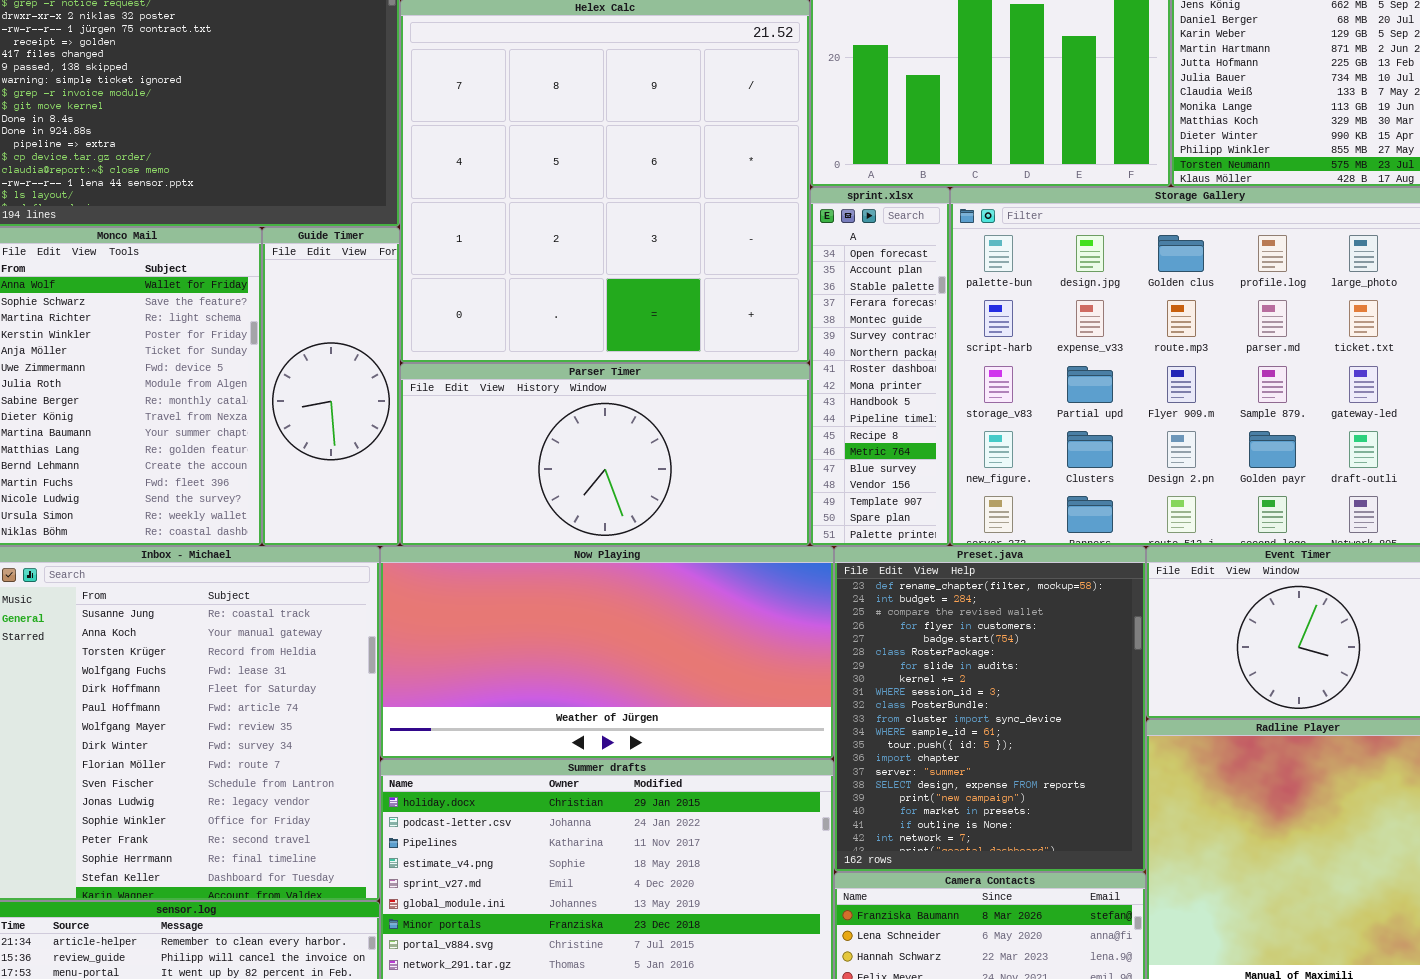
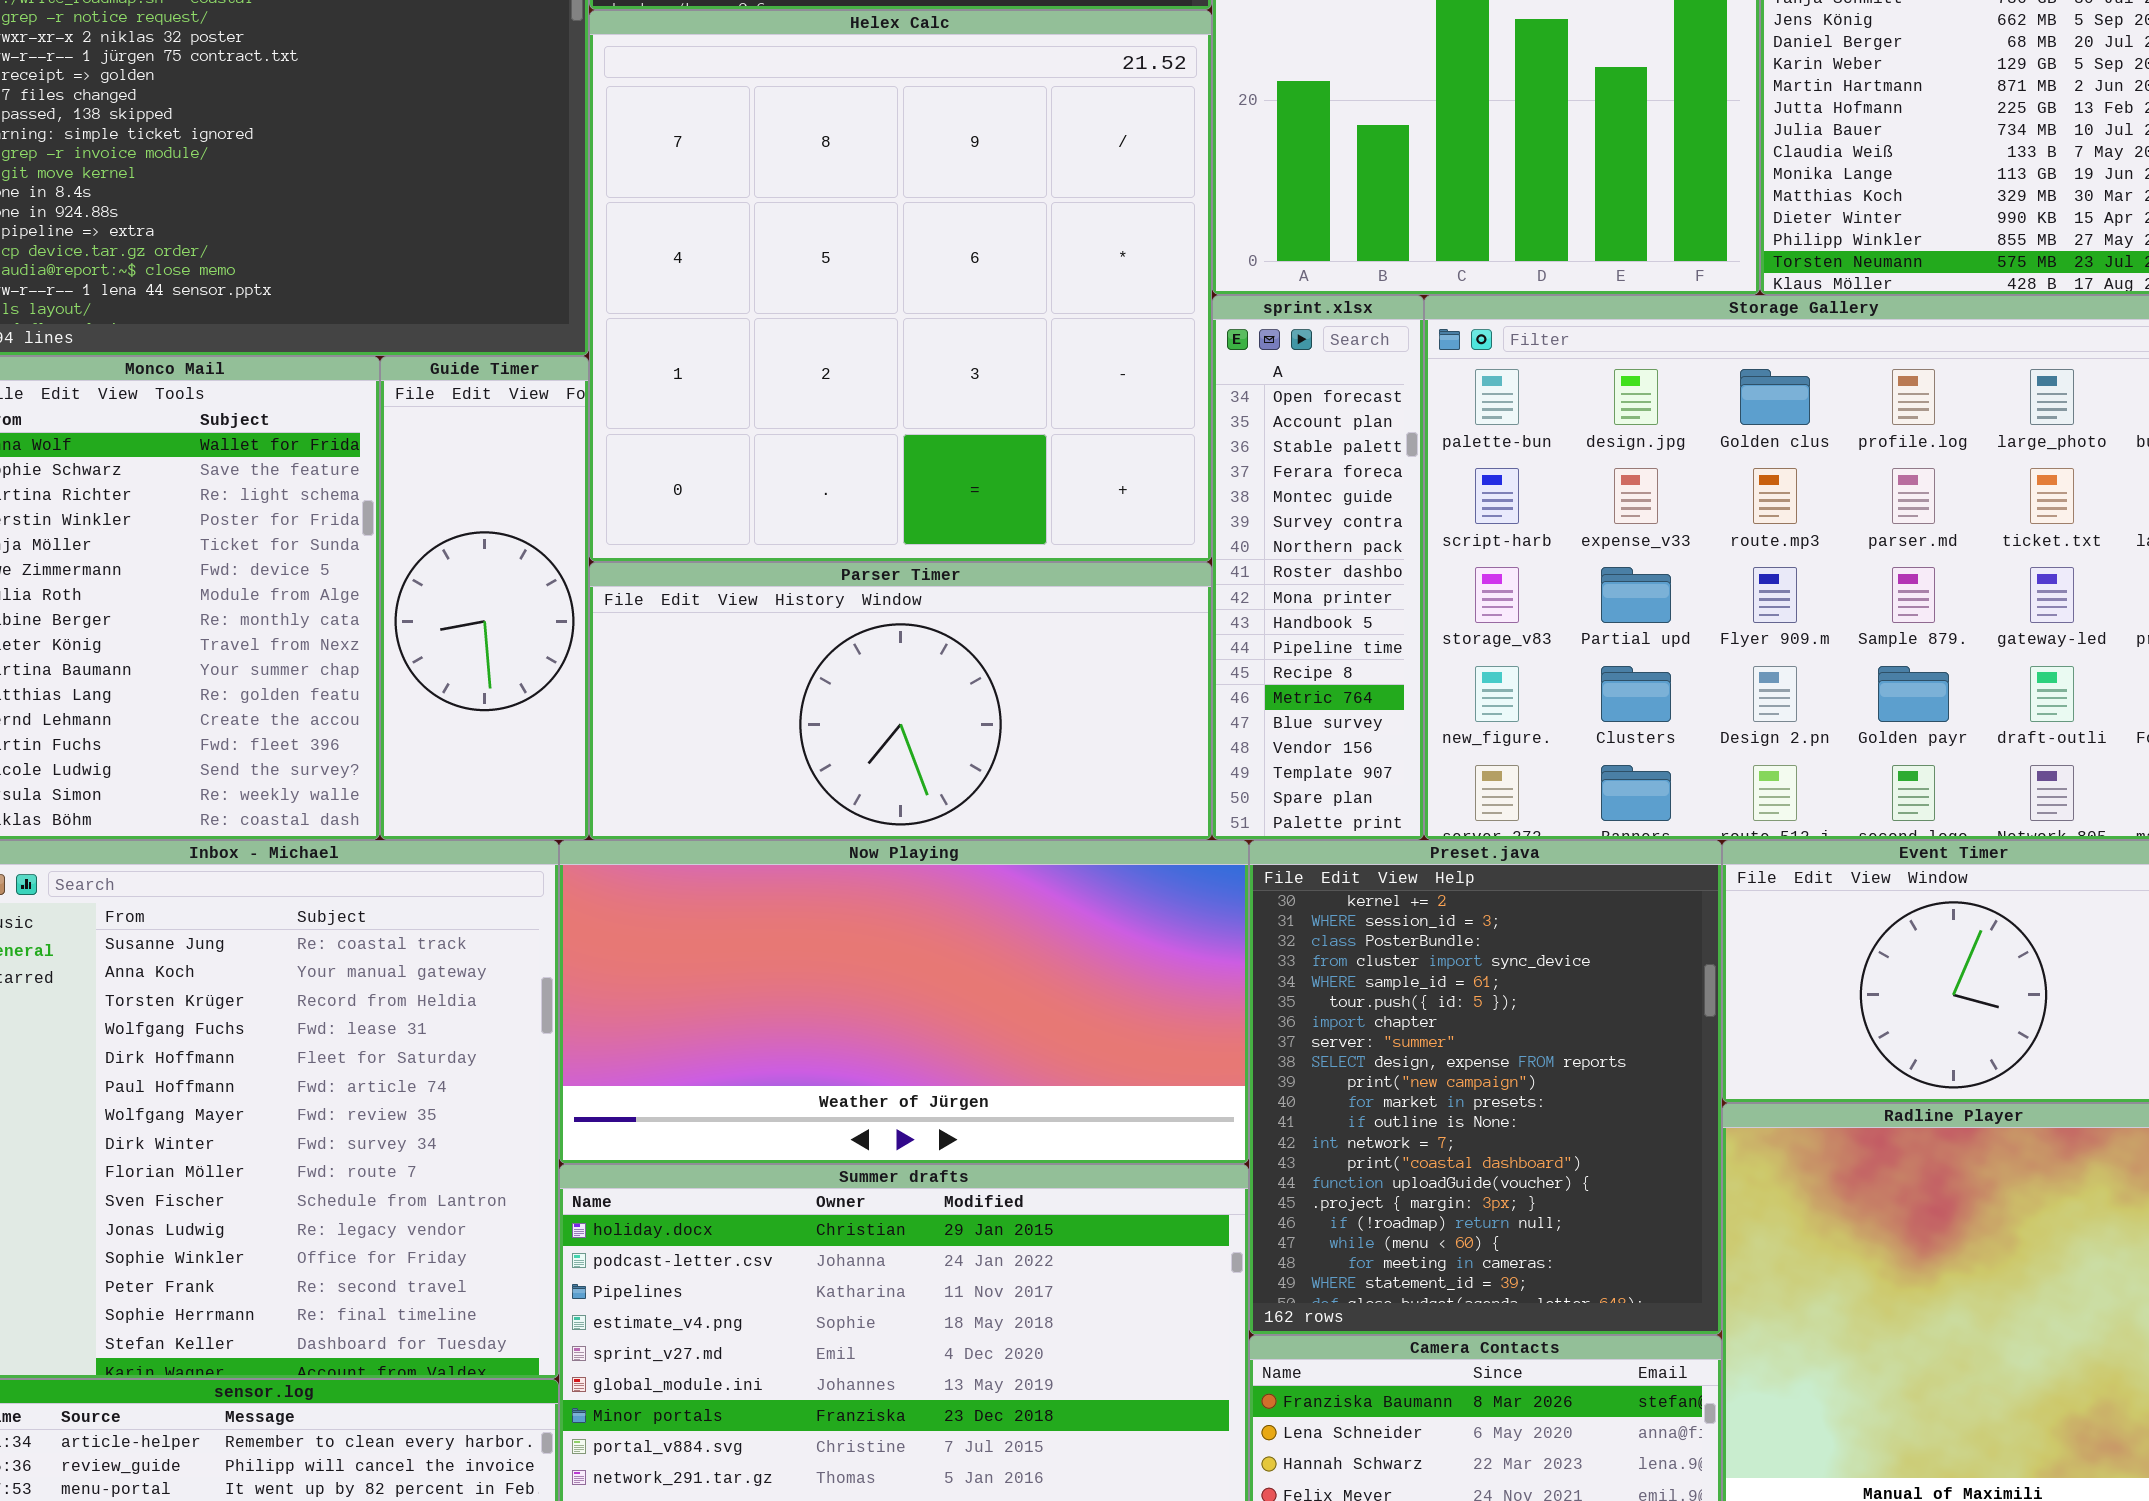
Preset.java: [834,546,1146,872] -> [1249,840,1722,1335], scrolled down 7 rows

